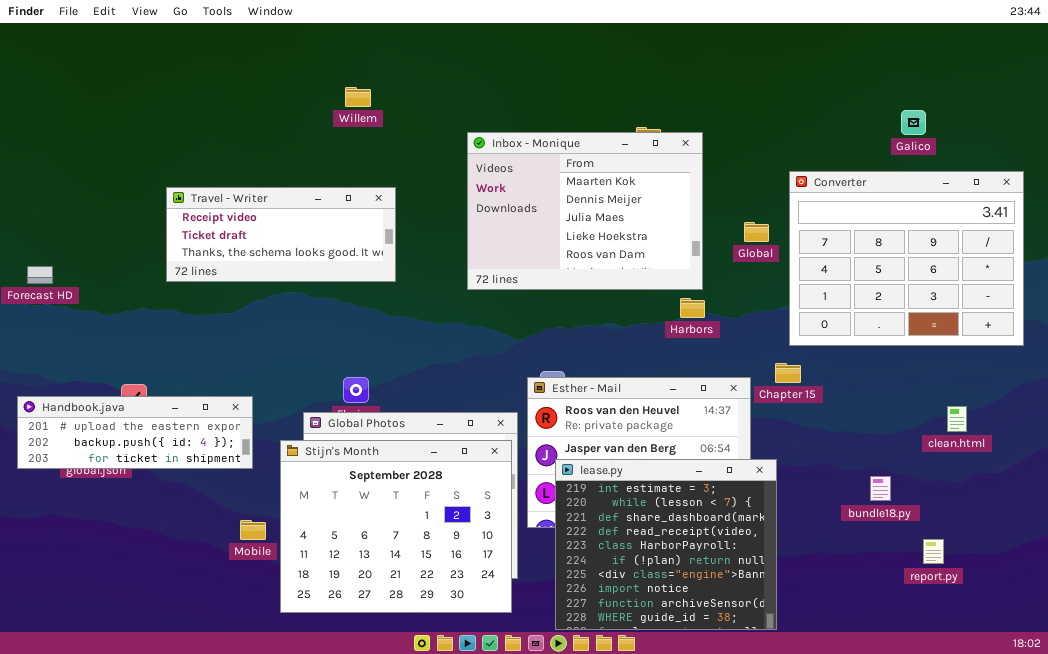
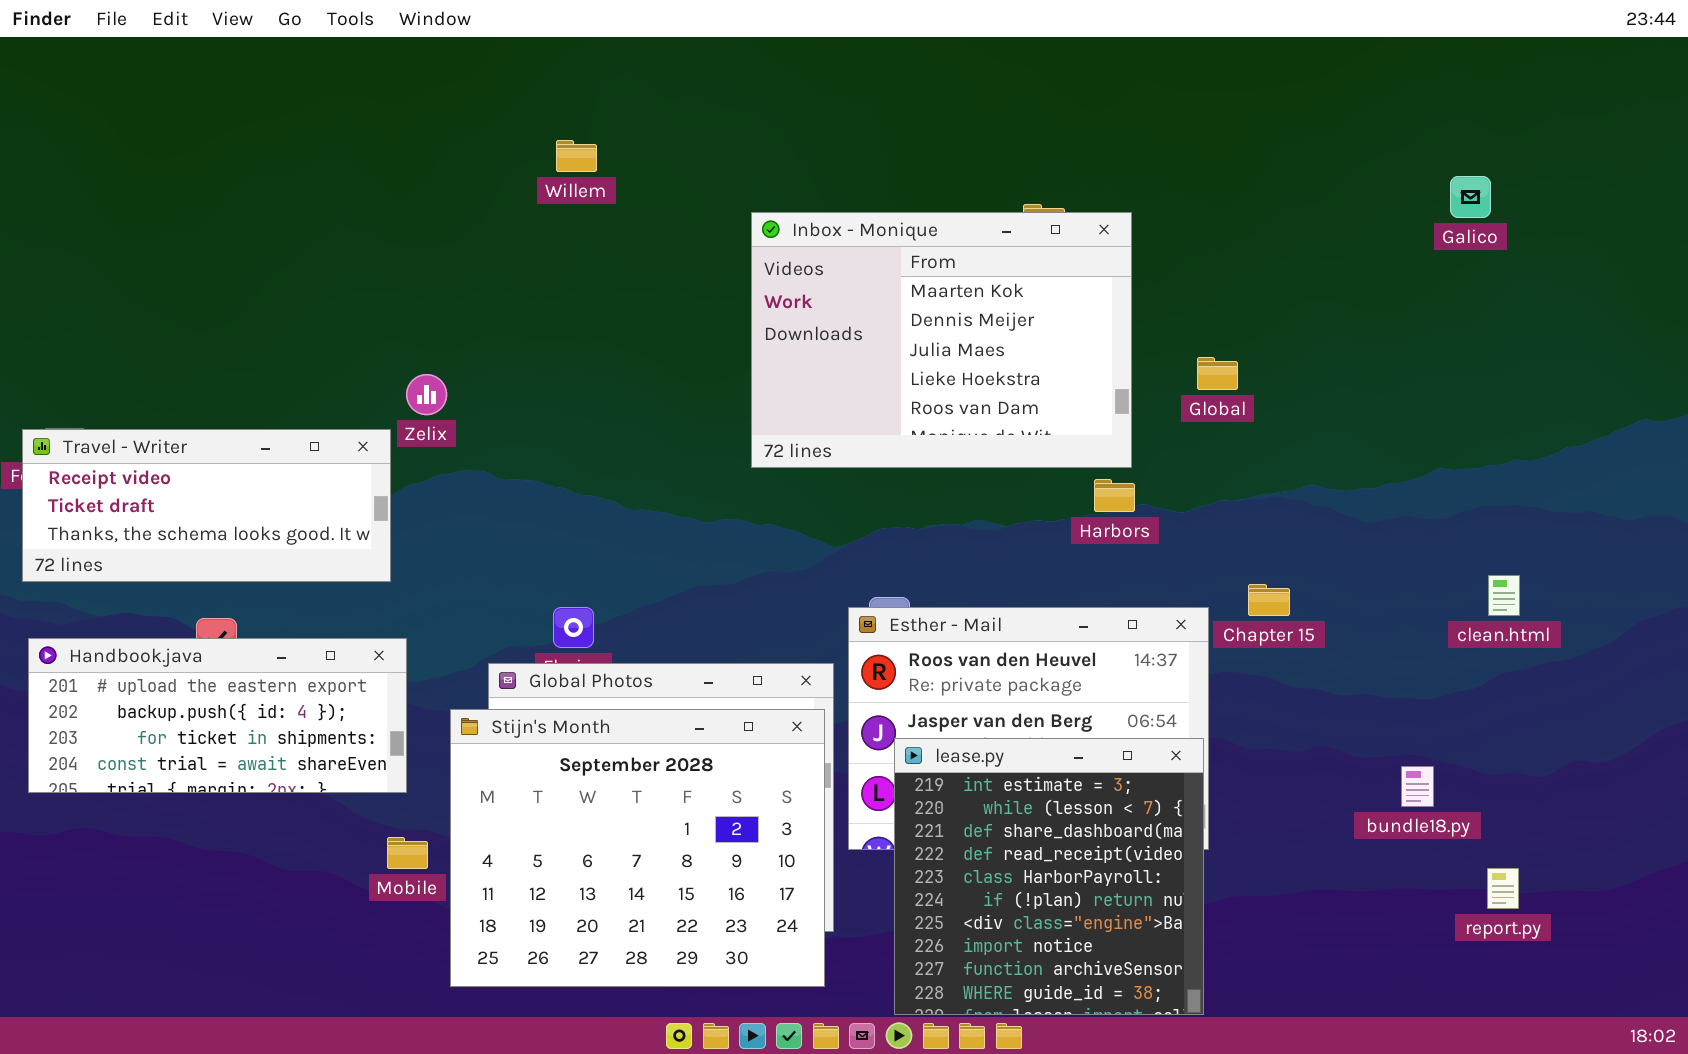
Converter: [789,171,1024,346] -> none, closed
Travel - Writer: [166,187,396,282] -> [22,429,391,582], moved
Handbook.java: [17,396,253,469] -> [28,638,407,793], resized
clean.html: [947,406,967,432] -> [1488,575,1520,616], moved
lease.py: [555,459,777,630] -> [894,738,1204,1015], resized

